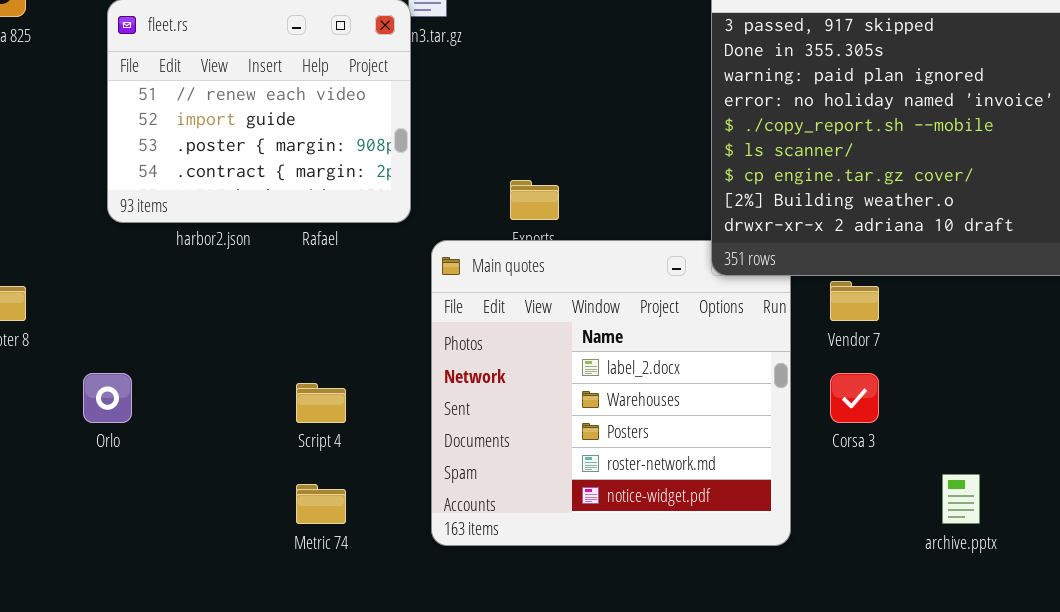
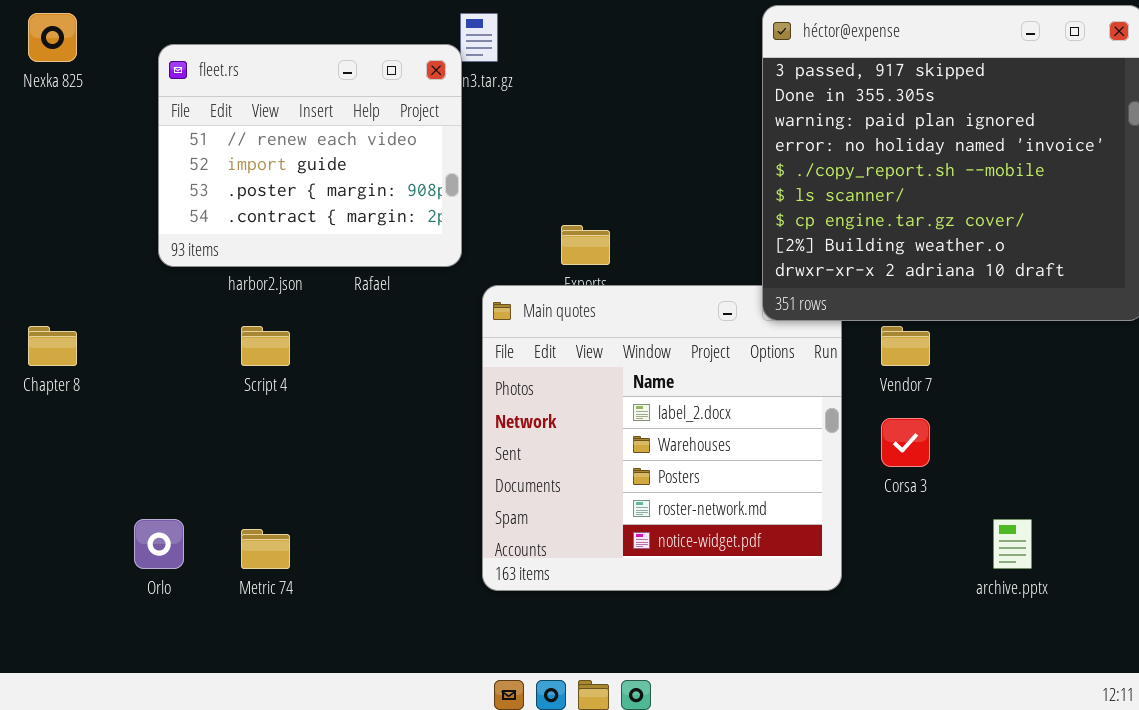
Orlo: [83,373,132,423] -> [134,519,184,569], moved
Script 4: [296,383,346,423] -> [241,326,290,366], moved
Metric 74: [296,484,346,524] -> [241,529,290,569], moved

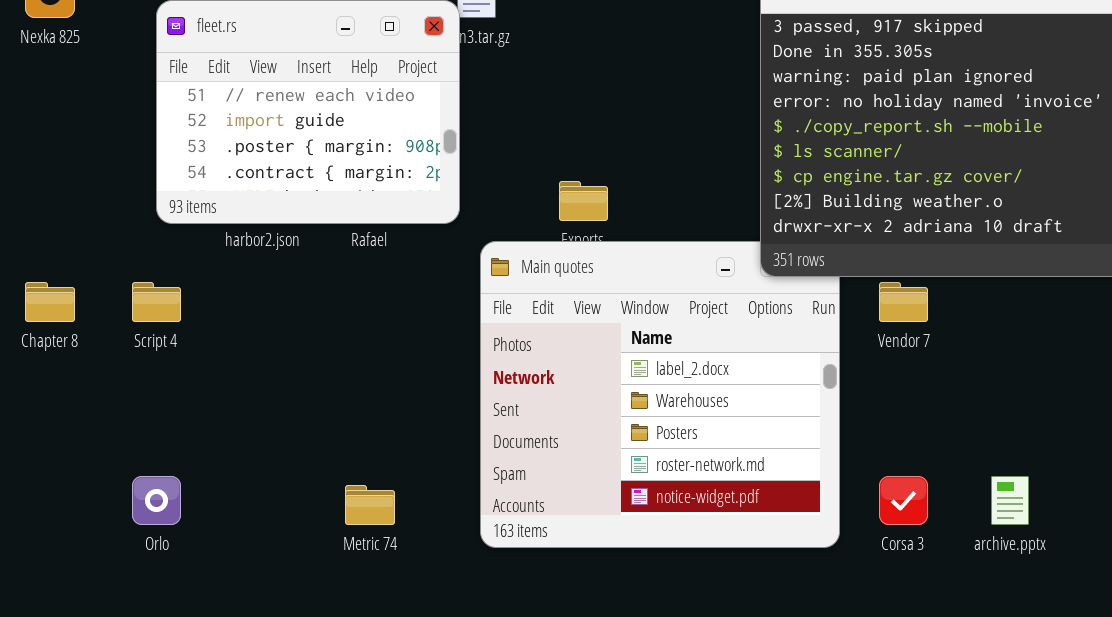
Script 4: [241,326,290,366] -> [132,282,181,322], moved
Corsa 3: [881,418,930,467] -> [879,476,928,525], moved
Metric 74: [241,529,290,569] -> [345,485,395,525], moved

